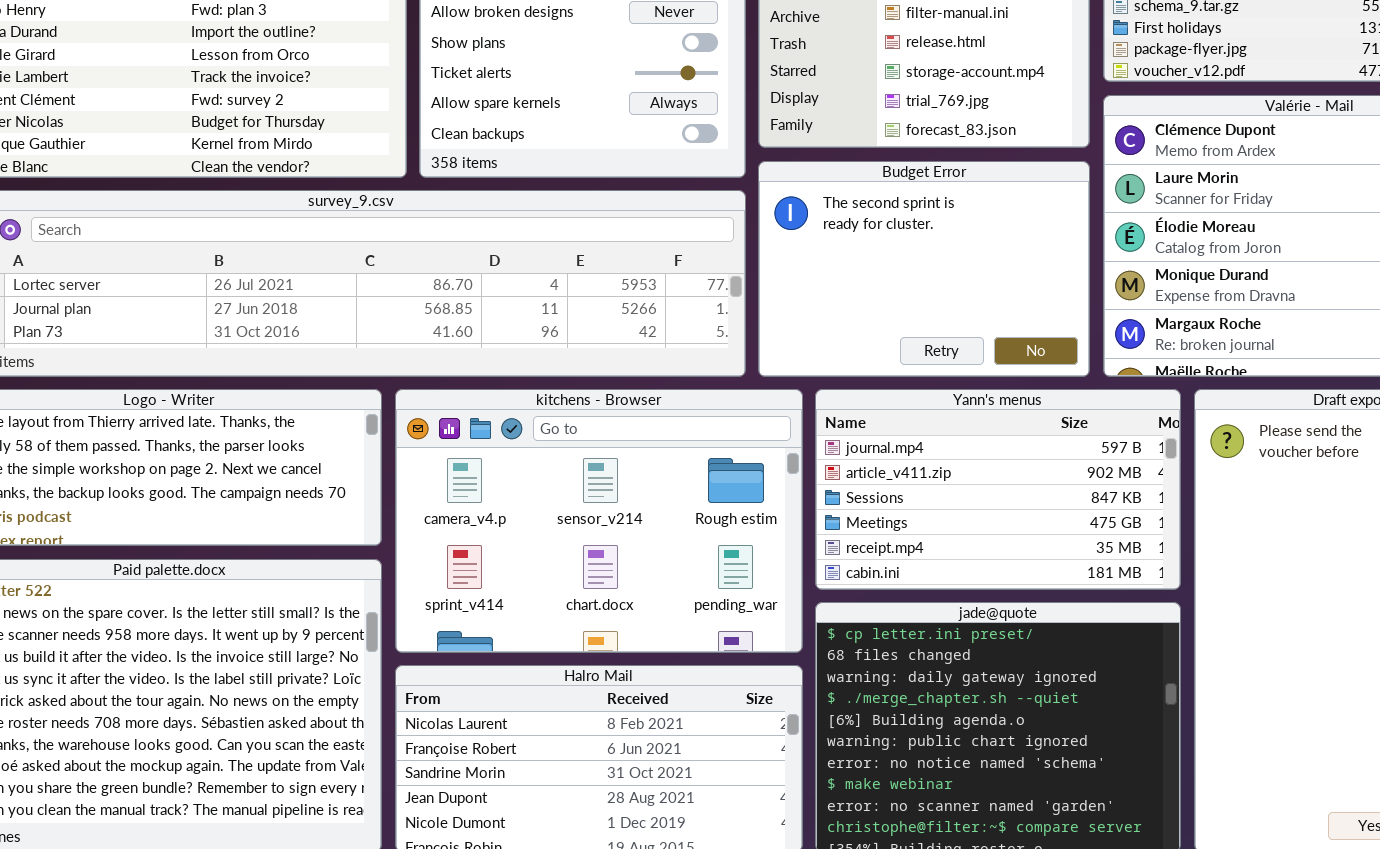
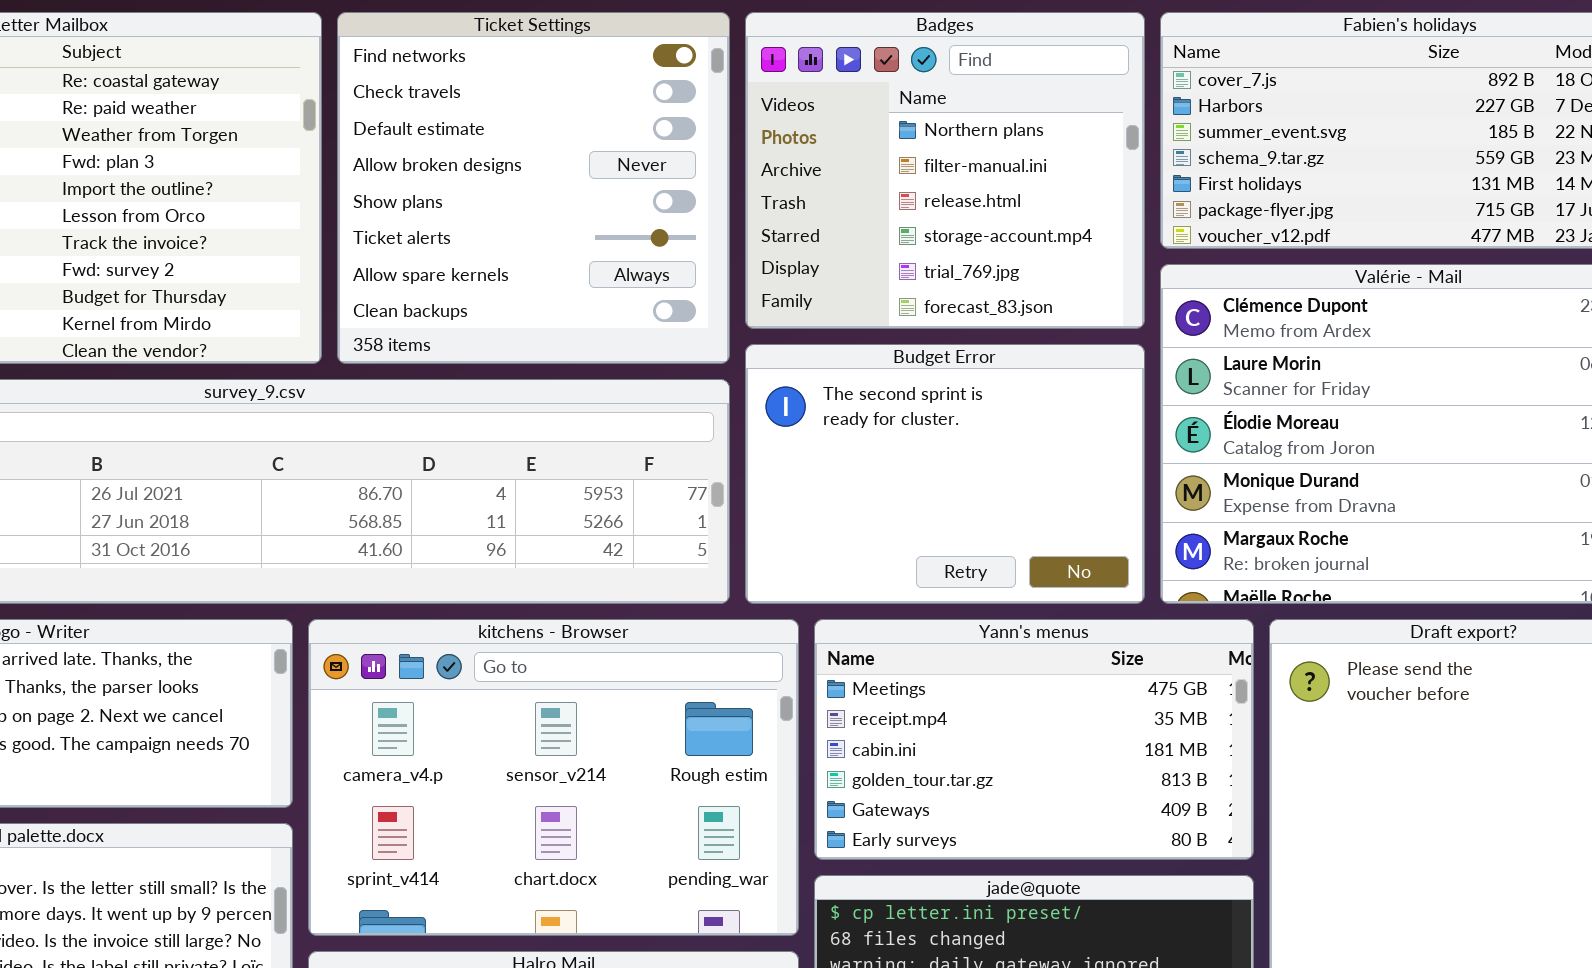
Yann's menus: [815,389,1181,590] -> [814,619,1254,860], scrolled down 3 rows

